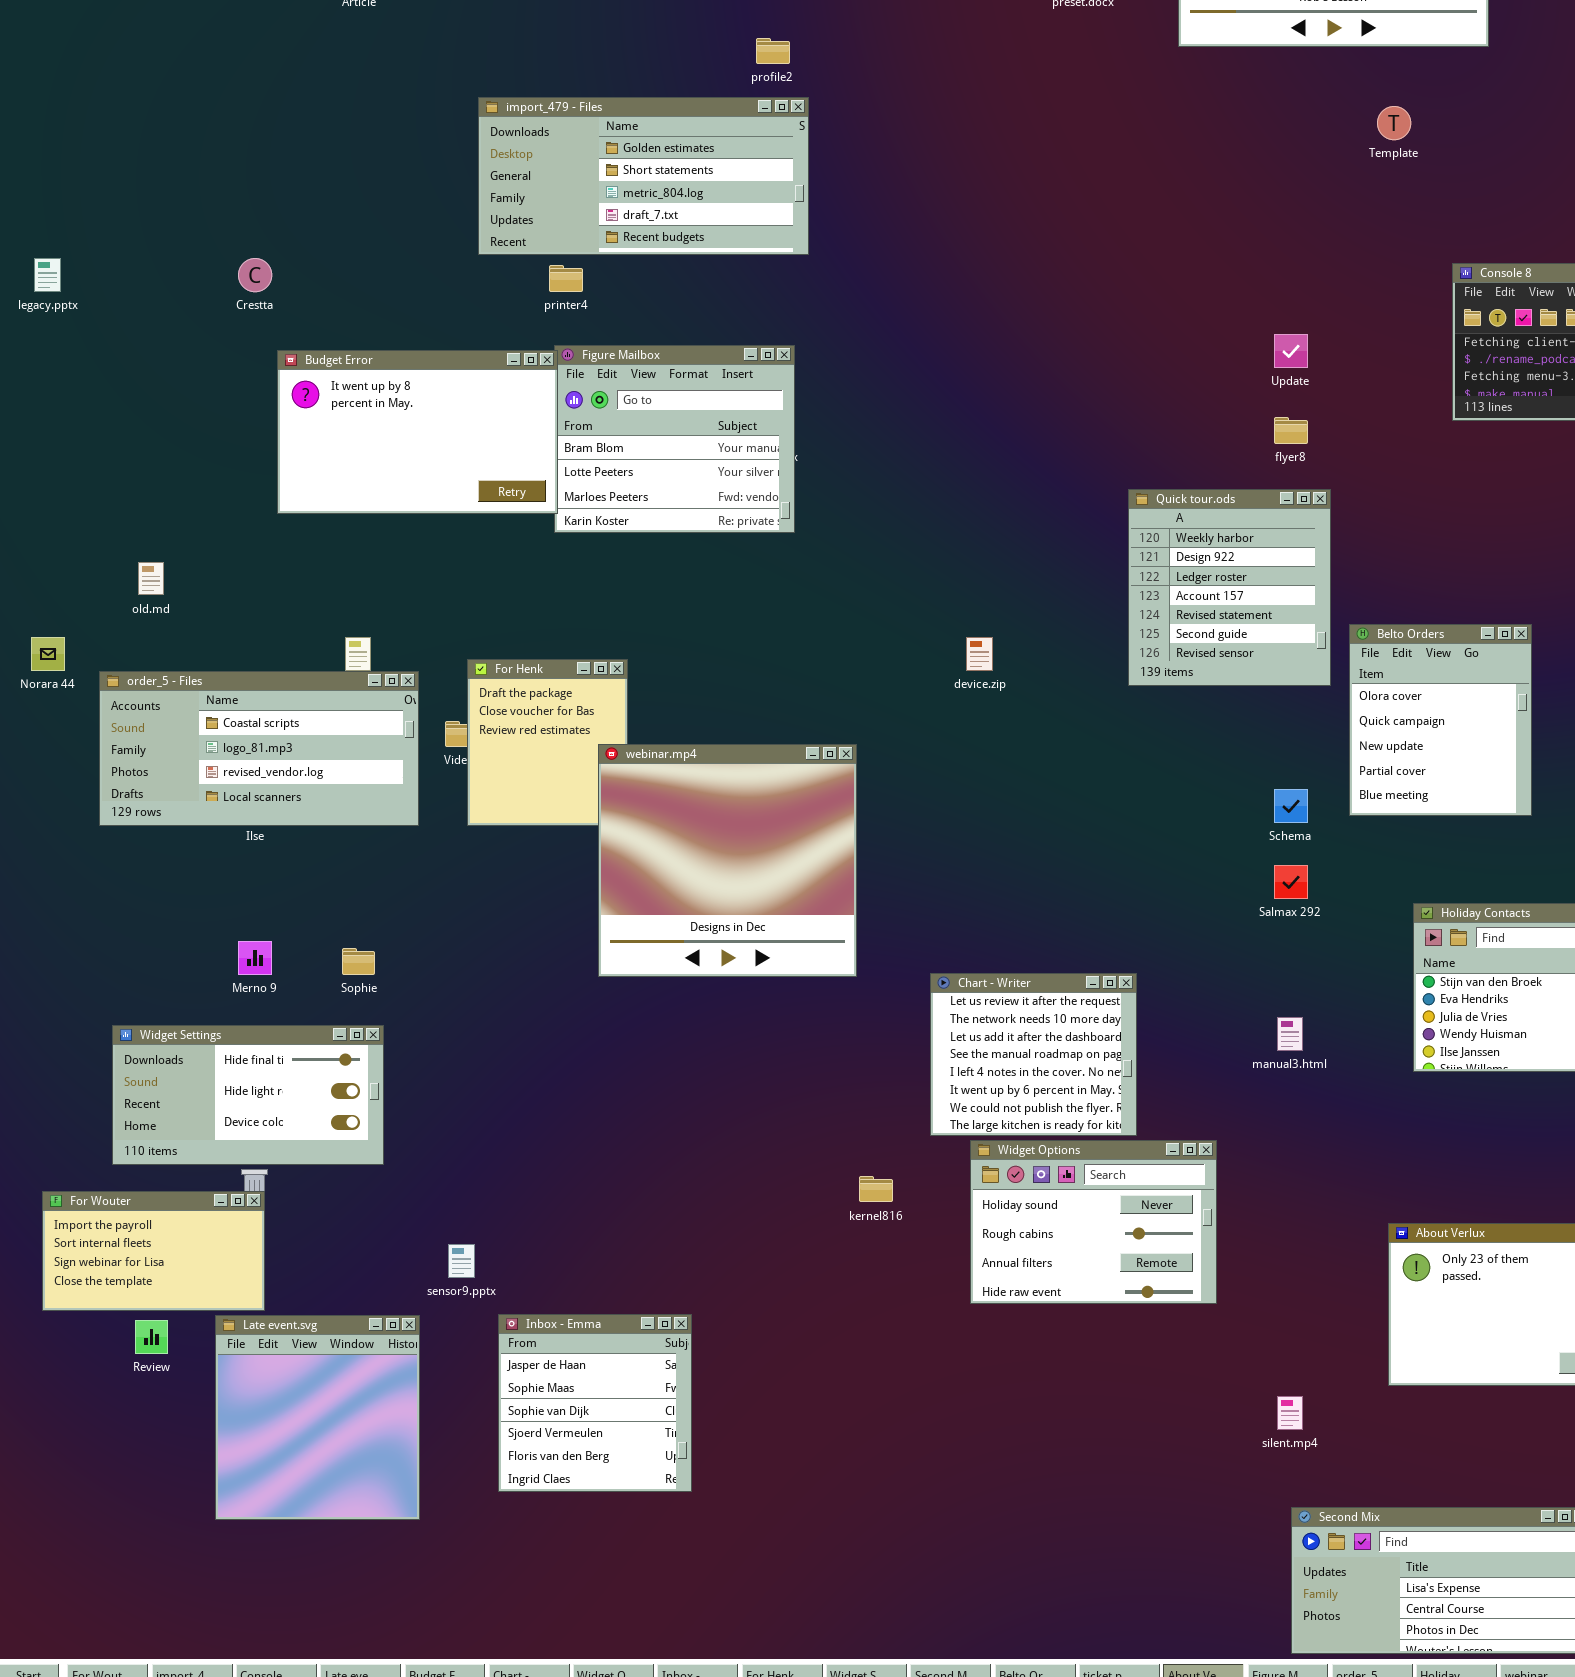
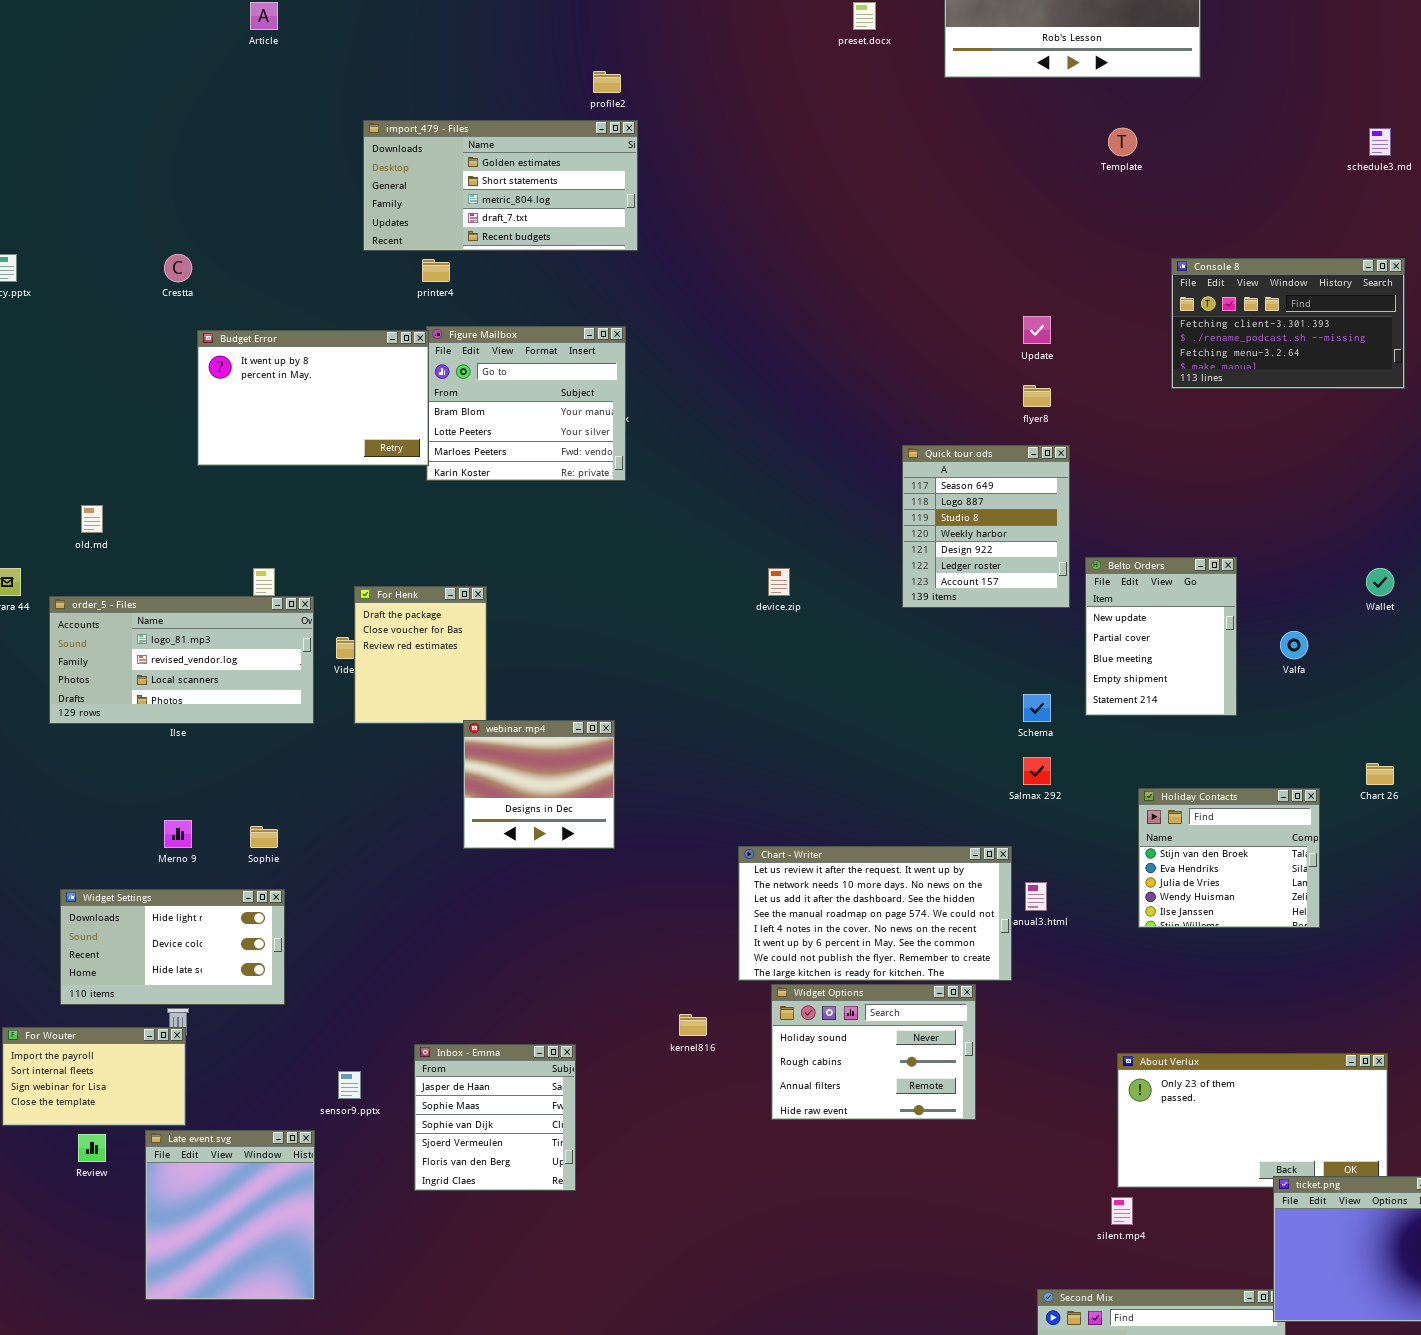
Quick tour.ods: [1128,489,1331,686] -> [902,445,1070,608], scrolled up 3 rows
Belto Orders: [1349,624,1532,816] -> [1085,557,1237,716], scrolled down 2 rows
order_5 - Files: [99,671,419,826] -> [49,596,314,724], scrolled down 1 row
webinar.mp4: [598,744,857,977] -> [463,720,615,849], resized
Chart - Writer: [930,973,1137,1136] -> [738,846,1012,981], resized
Widget Settings: [112,1025,384,1165] -> [60,889,285,1005], scrolled down 1 row
Inbox - Emma: [498,1314,692,1492] -> [414,1044,576,1191], moved
silent.mp4: [1277,1396,1303,1430] -> [1111,1197,1133,1225], moved

